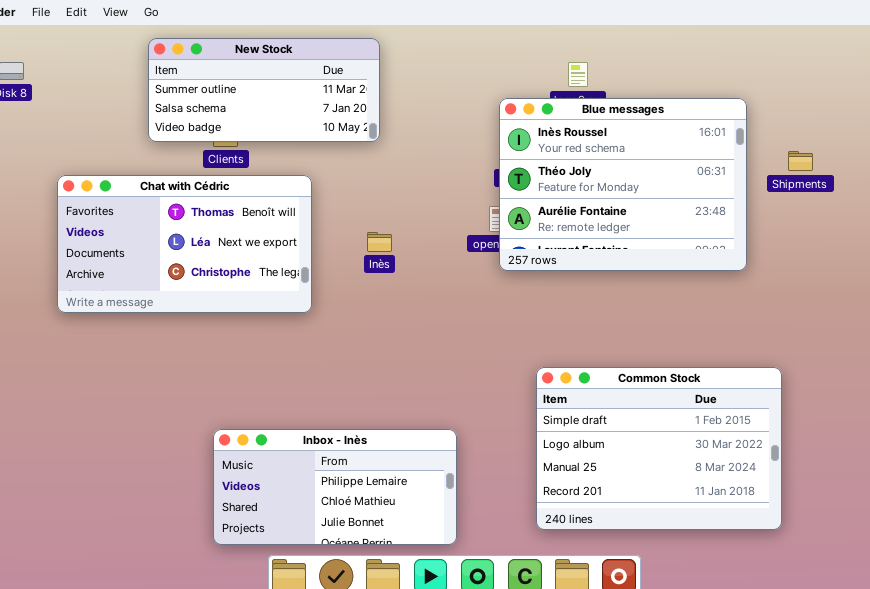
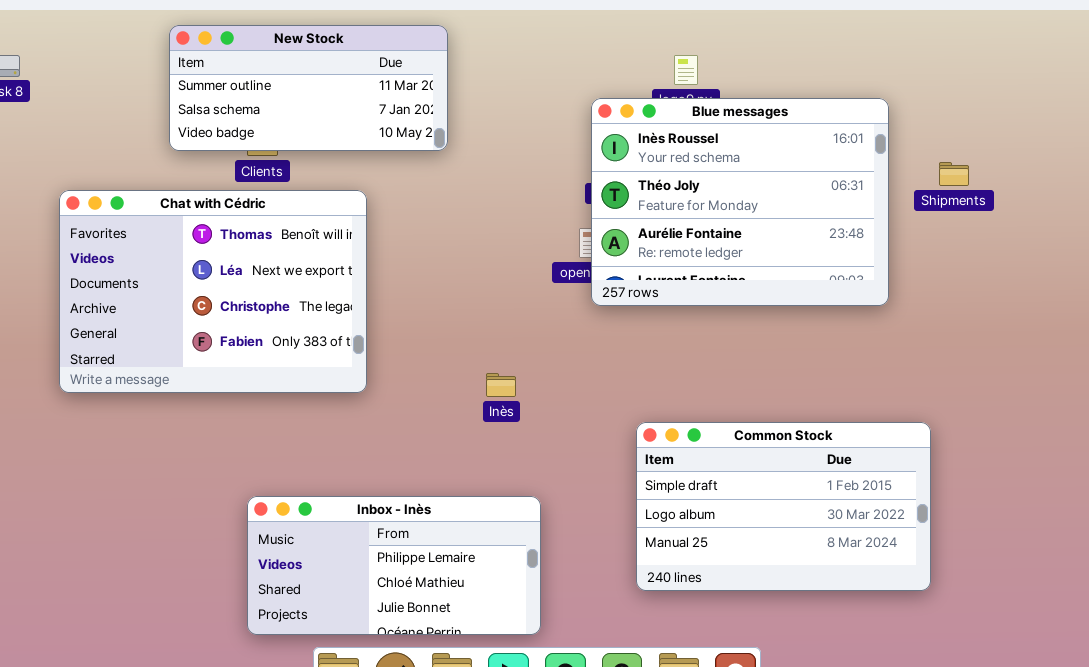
Chat with Cédric: [57,175,312,313] -> [59,190,367,393], resized
Inès: [367,232,392,252] -> [486,373,516,397], moved
Common Stock: [536,367,782,530] -> [636,422,931,591], resized

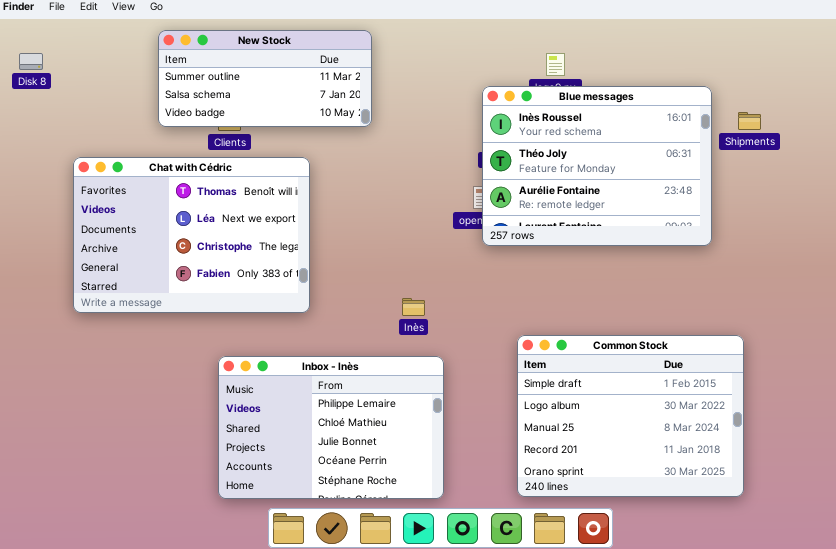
Shipments: [939,162,969,186] -> [738,112,761,130], moved
Common Stock: [636,422,931,591] -> [517,335,744,497], resized
Inbox - Inès: [247,496,541,635] -> [218,356,444,499], resized

